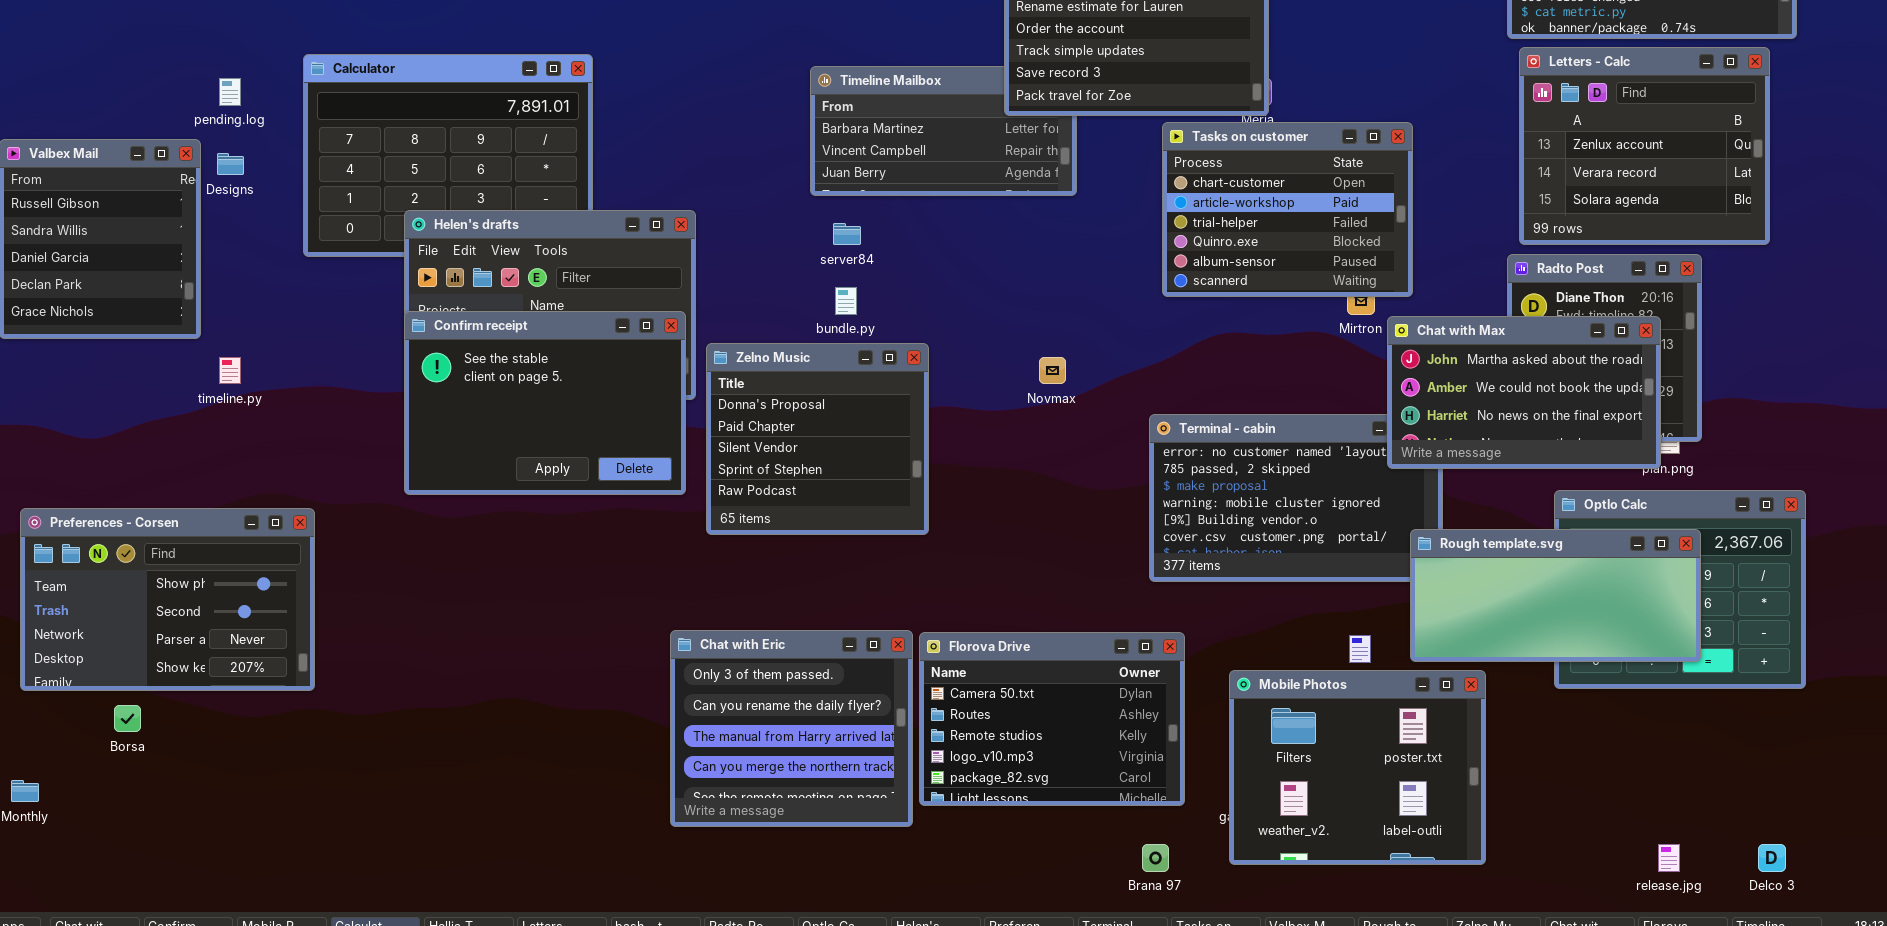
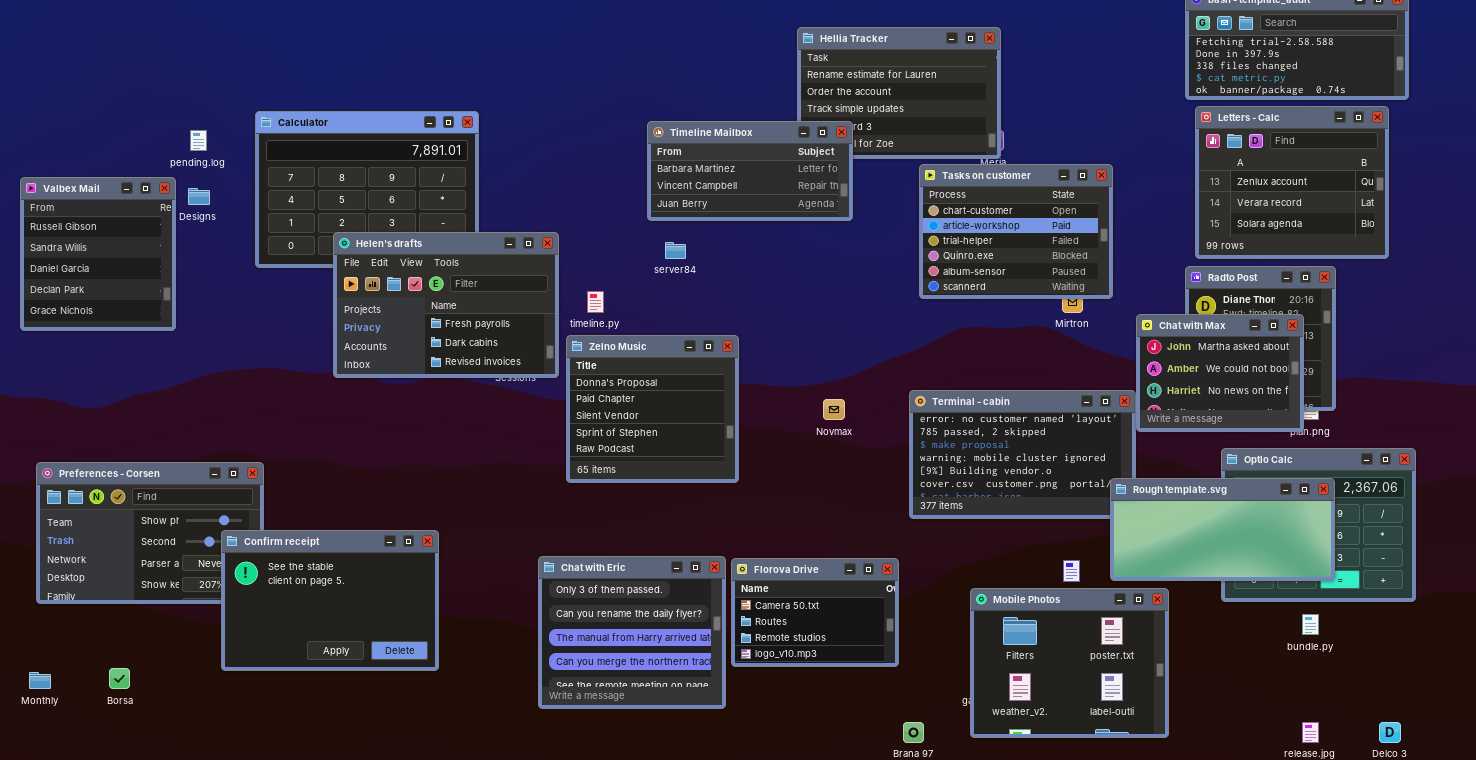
Timeline Mailbox: [810,66,1077,196] -> [647,121,853,221], raised
bundle.py: [835,287,857,315] -> [1302,614,1319,635], moved
Confirm receipt: [404,311,686,495] -> [221,530,439,671], moved
Chat with Max: [1387,316,1661,469] -> [1136,314,1304,432], resized
timeline.py: [219,357,241,384] -> [587,291,604,313], moved
Novmax: [1039,357,1066,384] -> [823,399,845,420], moved
Florova Drive: [919,632,1185,806] -> [731,558,899,667], resized
Borsa: [114,705,141,732] -> [109,668,130,689], moved

